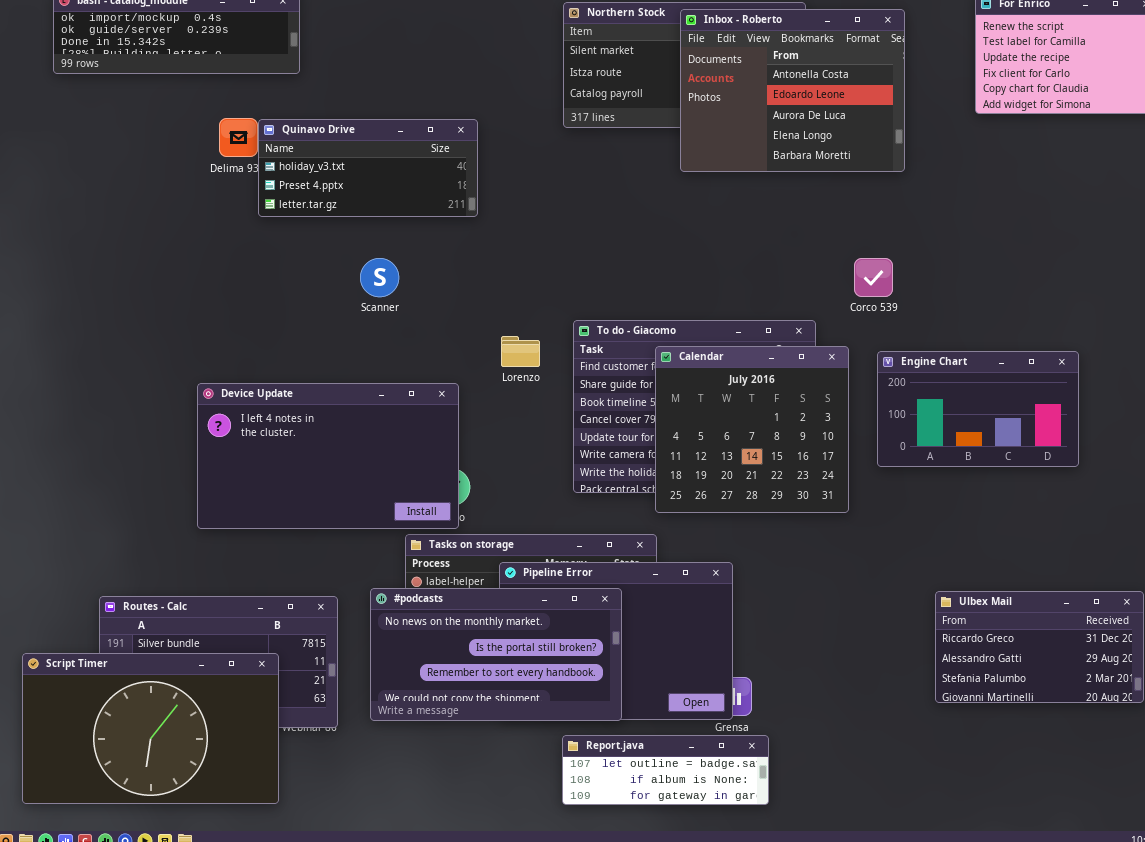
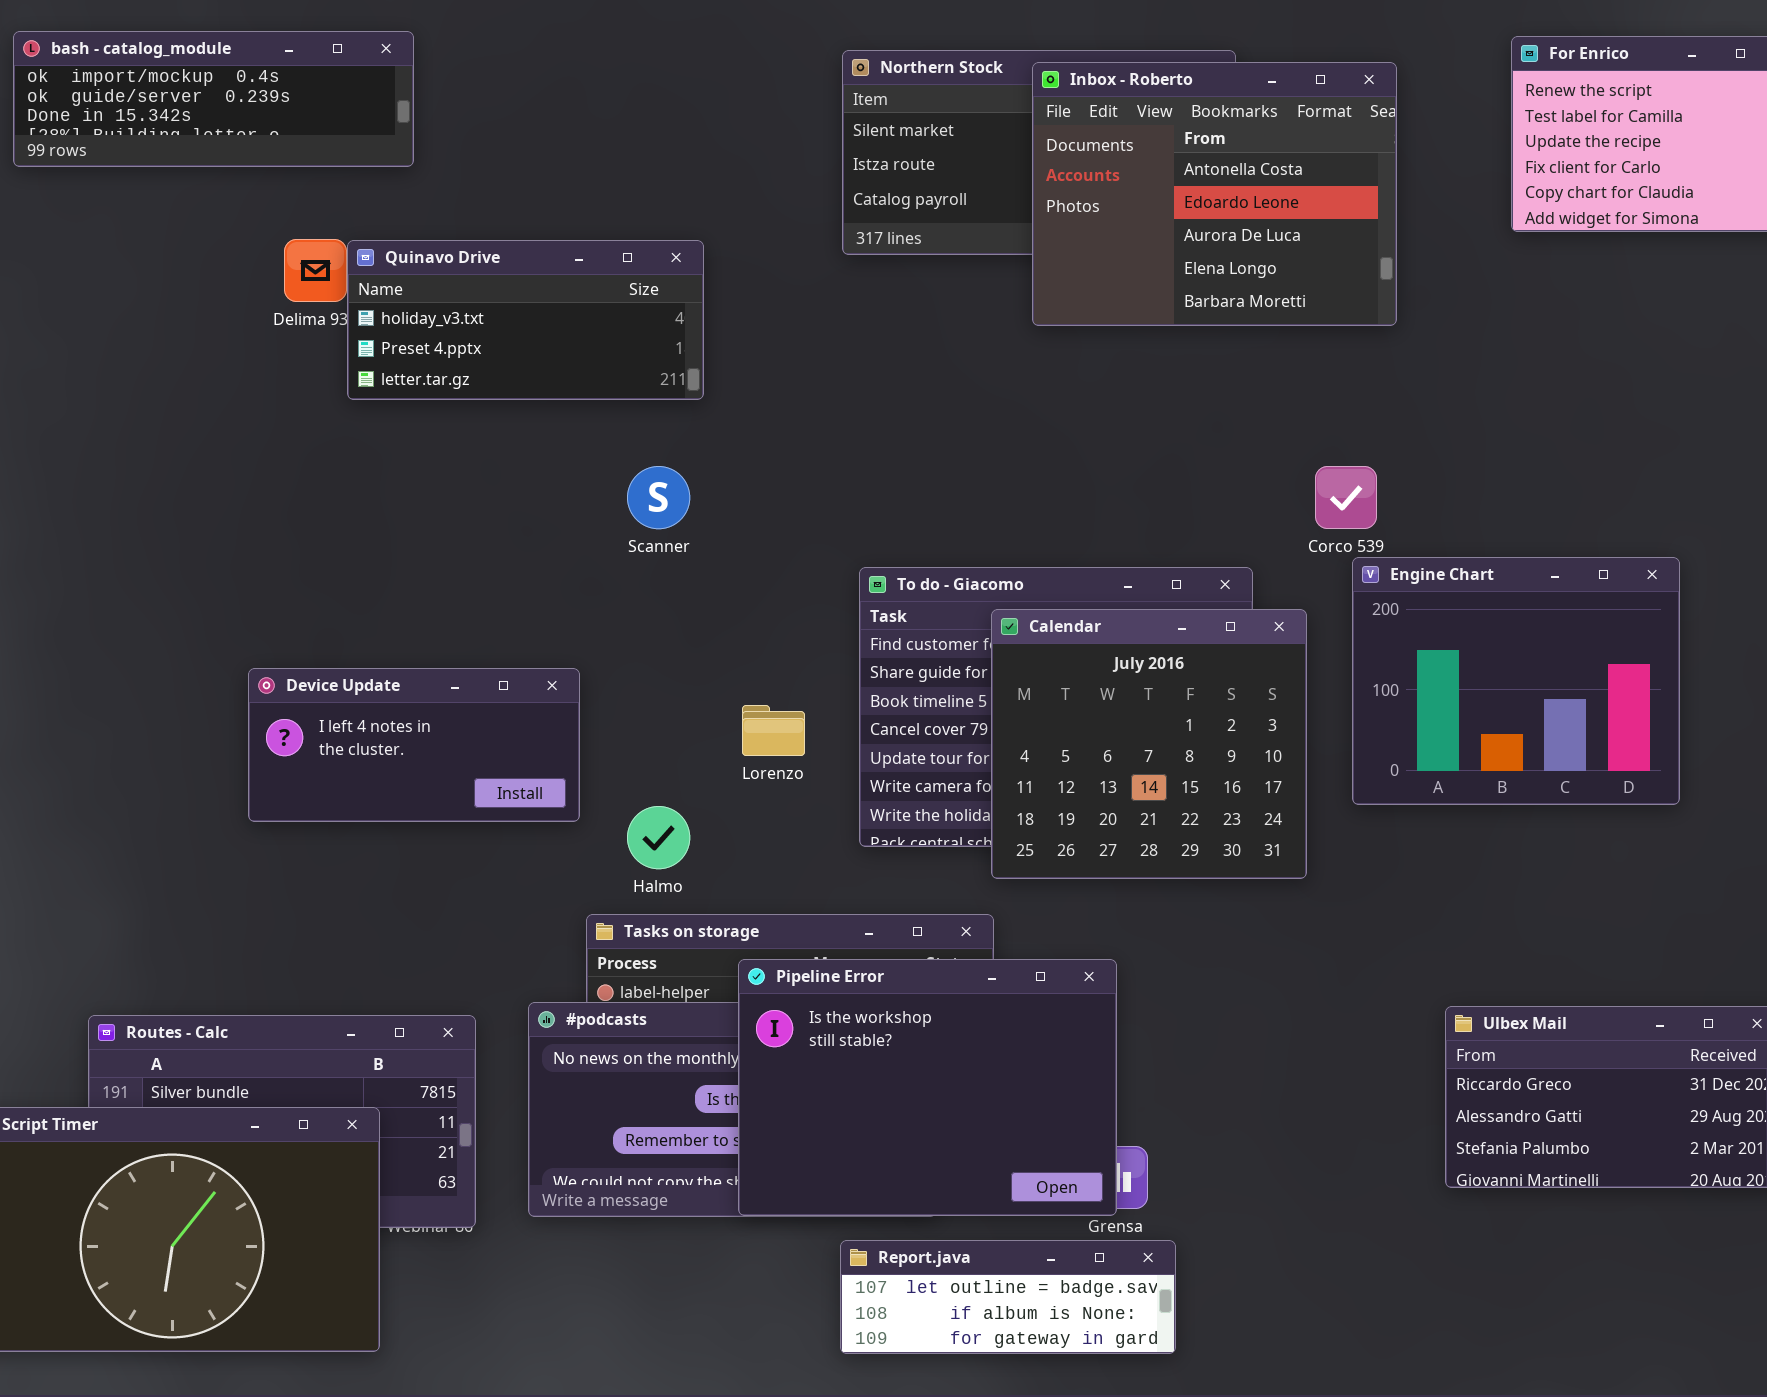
Scanner: [360,258,399,297] -> [627,466,690,529], moved
Lorenzo: [501,336,540,367] -> [742,705,805,756], moved
Engine Chart: [877,351,1079,467] -> [1352,557,1680,805], resized
Device Update: [197,383,459,529] -> [248,668,580,822], resized
Pipeline Error: [499,562,733,720] -> [738,959,1117,1216], raised

